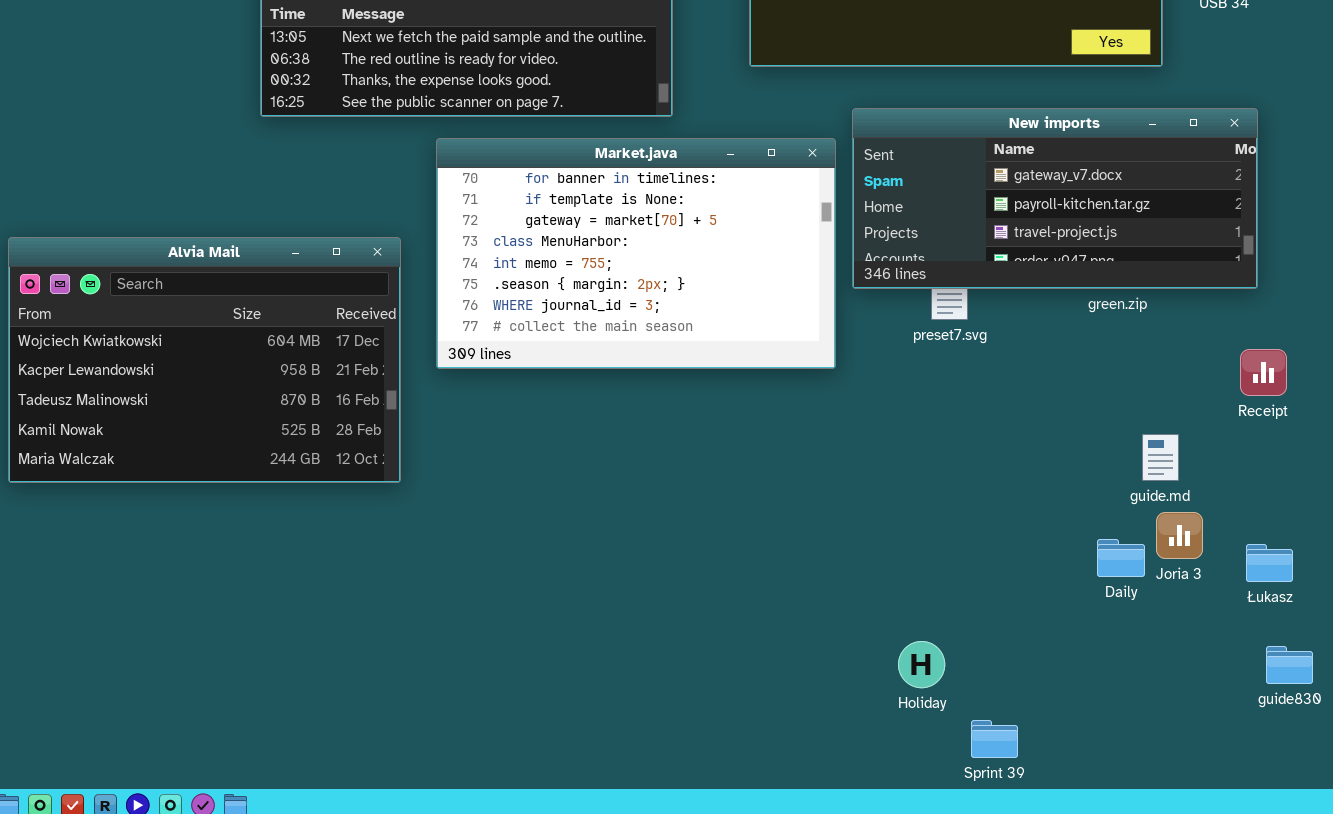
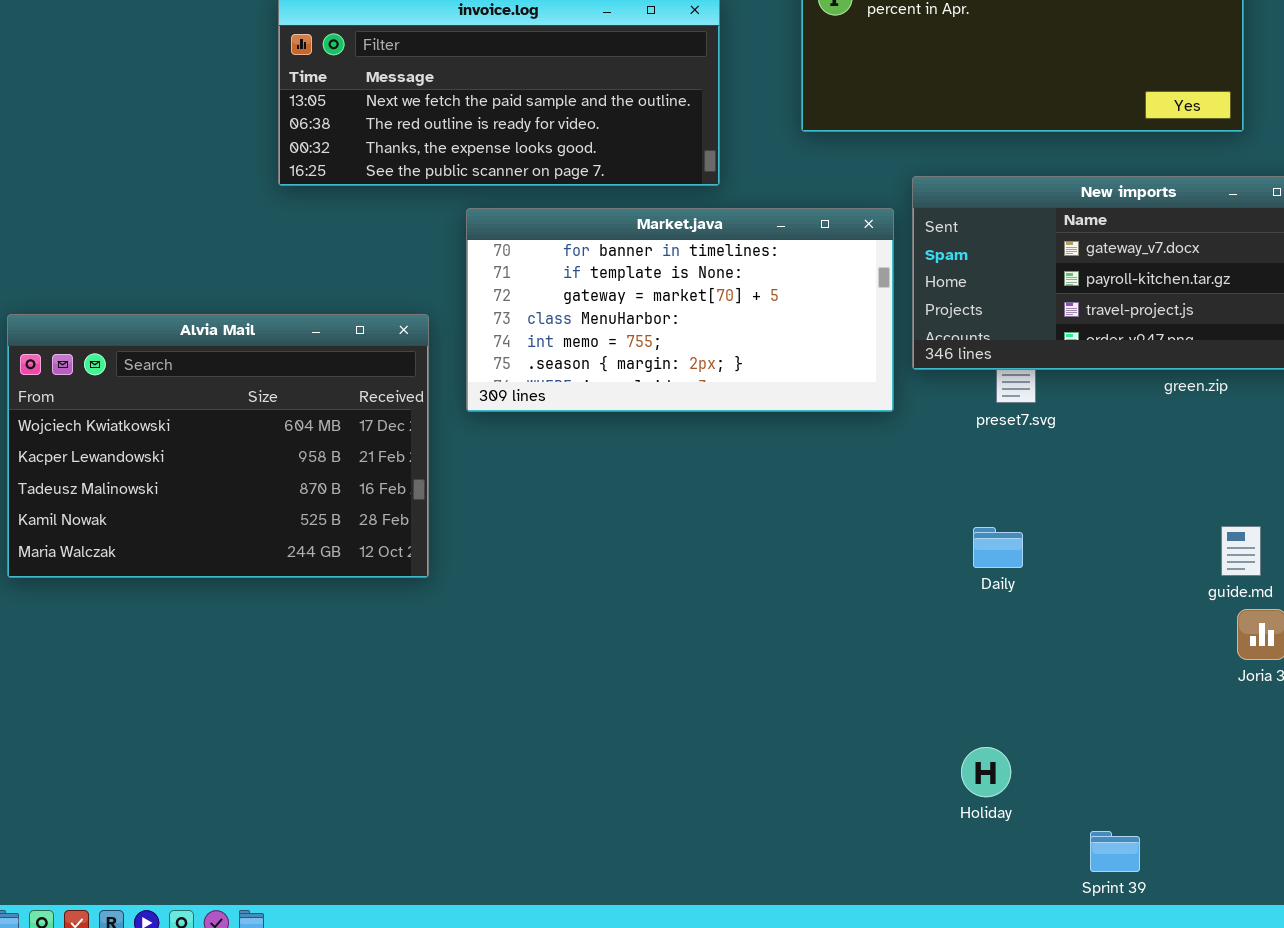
Market.java: [436,138,836,369] -> [466,208,894,412], resized
Daily: [1097,539,1145,577] -> [973,527,1023,568], moved
Sprint 39: [971,720,1018,758] -> [1090,831,1140,872], moved

